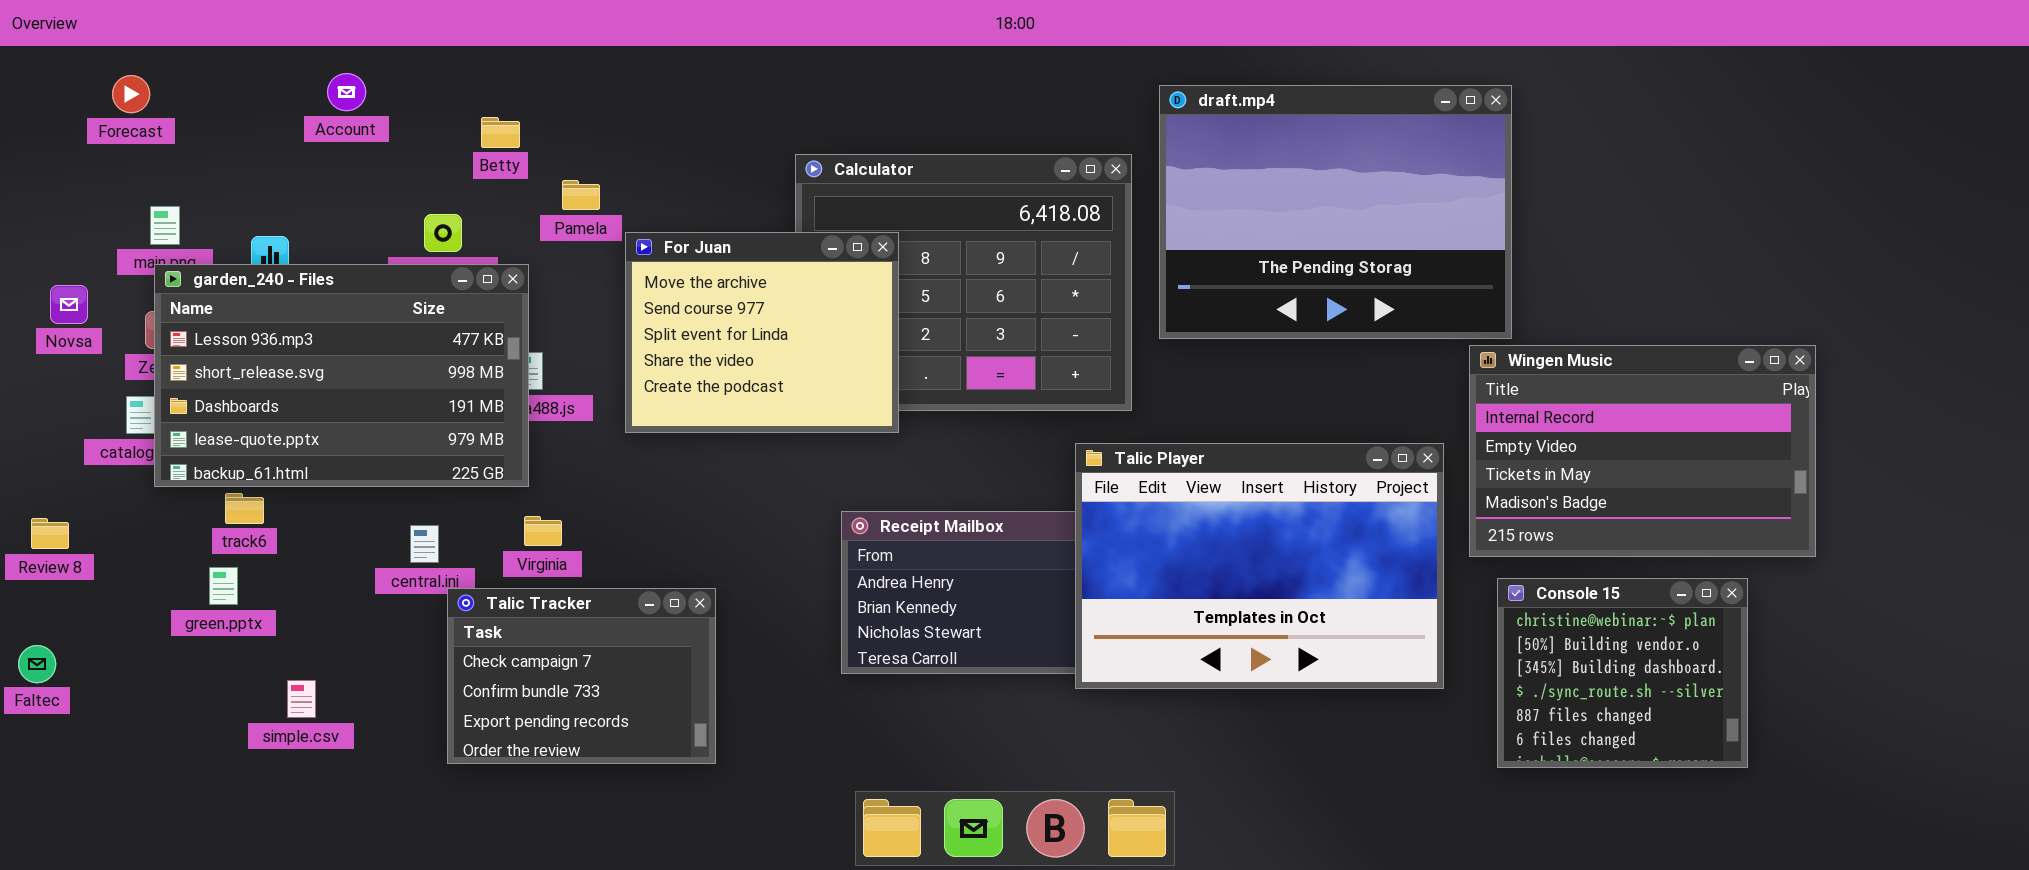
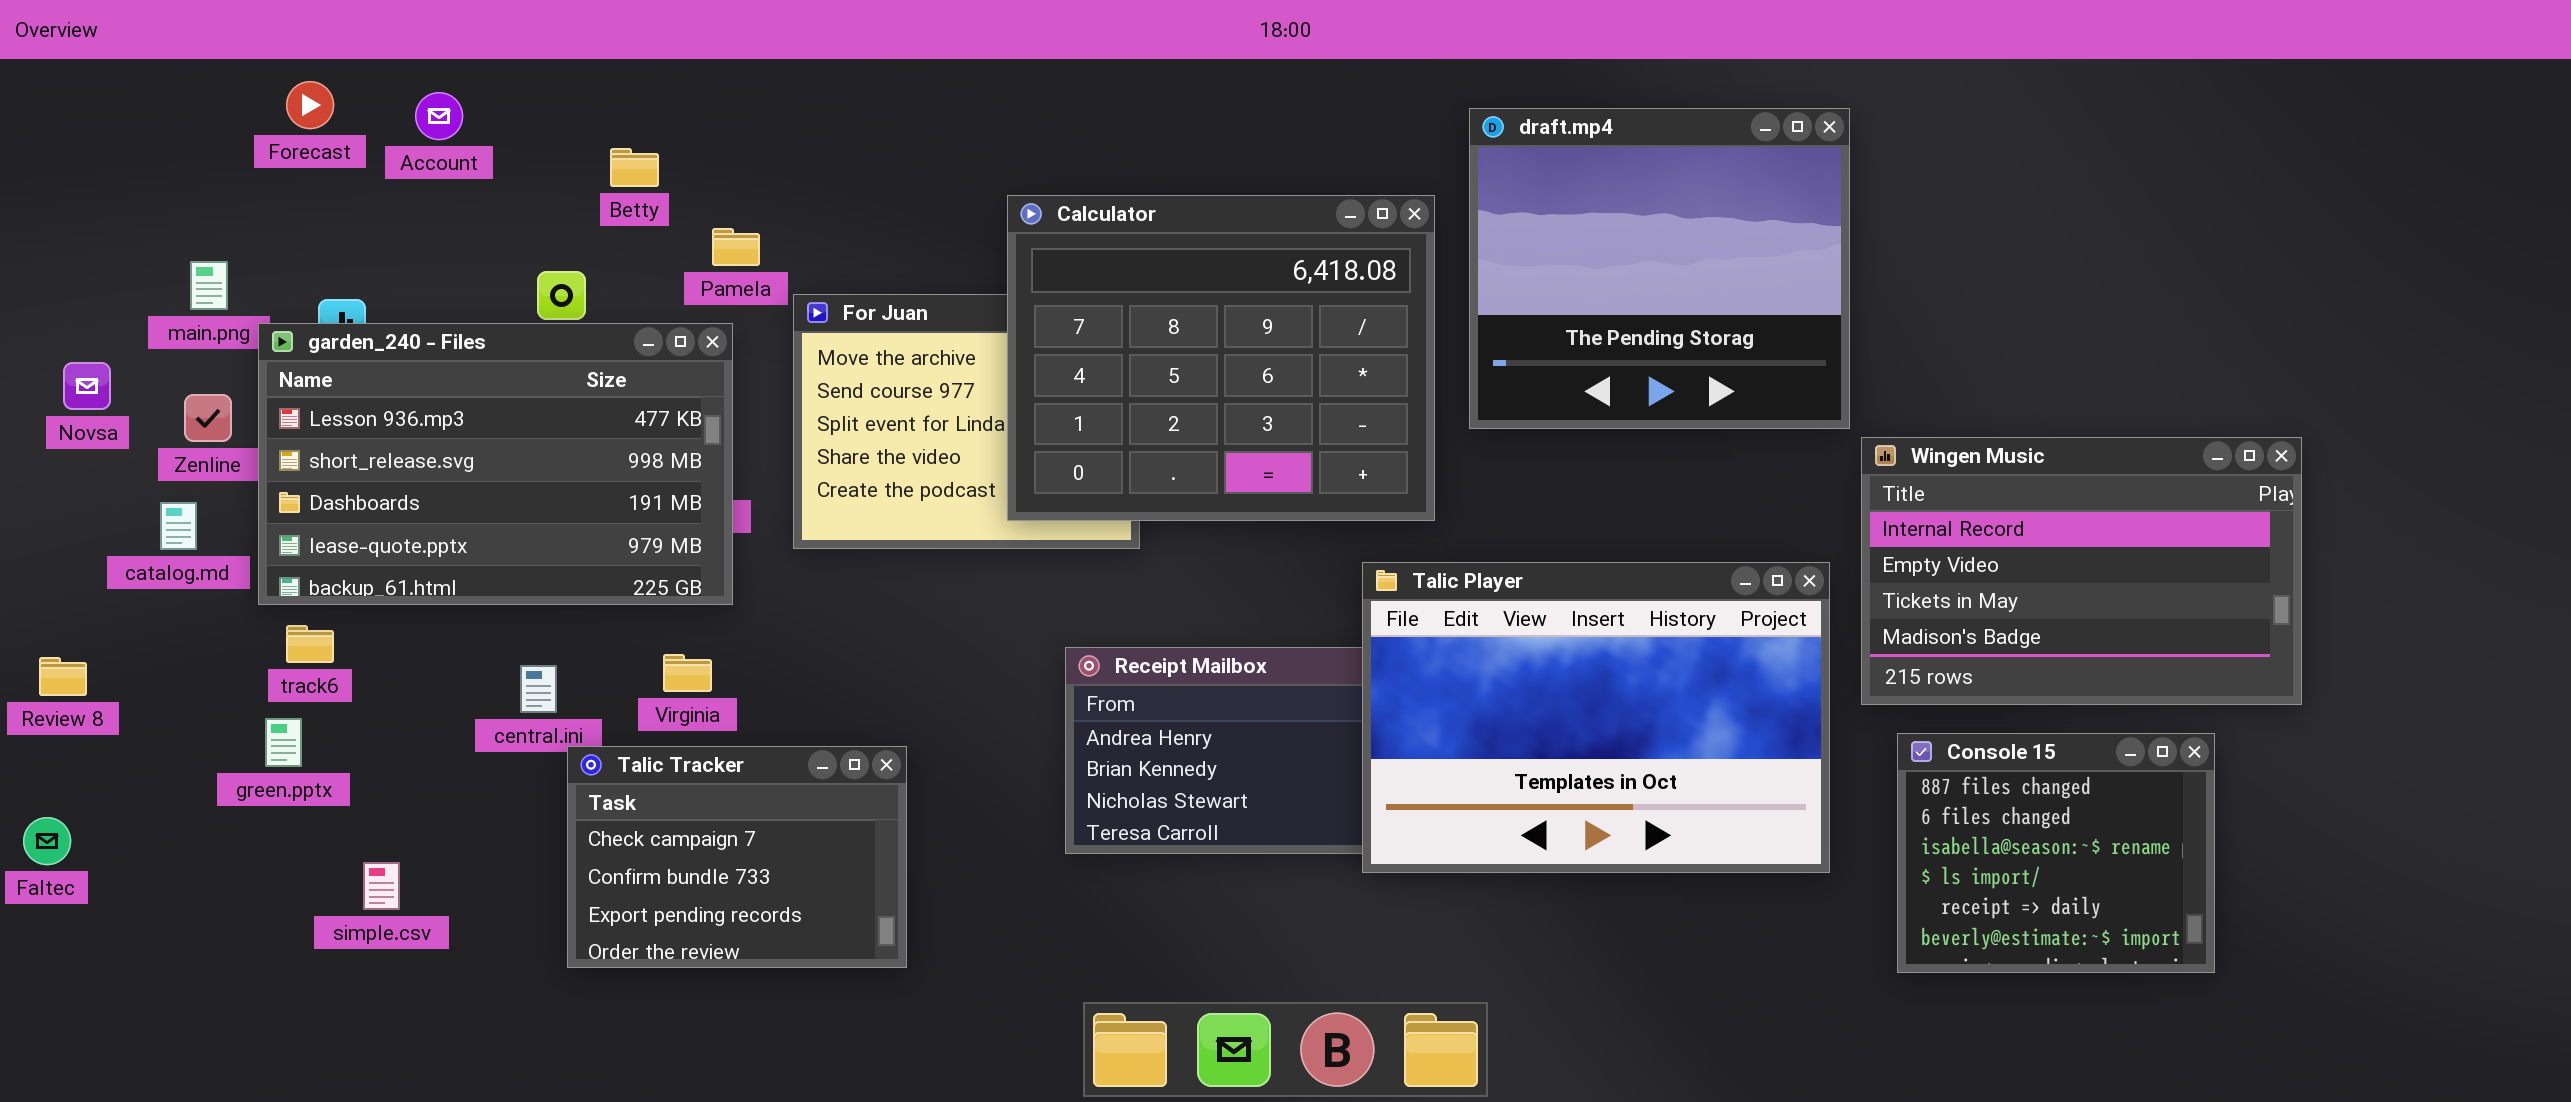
Forecast: [112,75,150,113] -> [286,81,334,129], moved
draft.mp4: [1159,85,1512,339] -> [1469,108,1850,429], resized
Calculator: [795,154,1132,411] -> [1007,195,1435,521], raised
garden_240 - Files: [154,264,529,487] -> [258,323,733,605], moved
Console 15: [1497,578,1748,768] -> [1897,733,2215,973], scrolled down 4 rows

